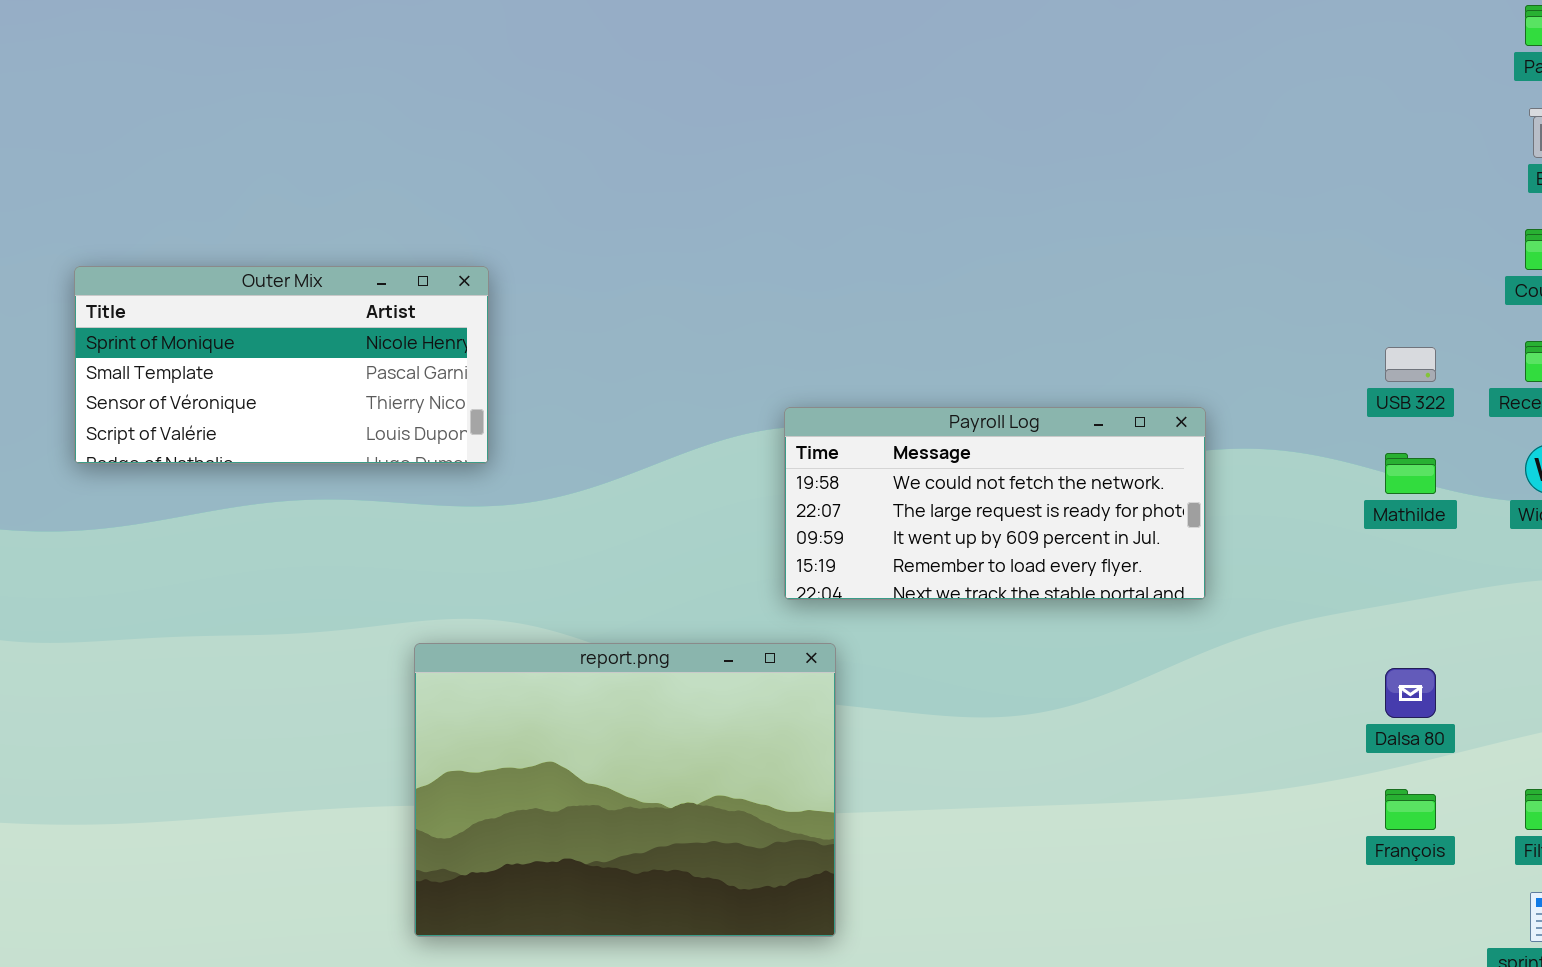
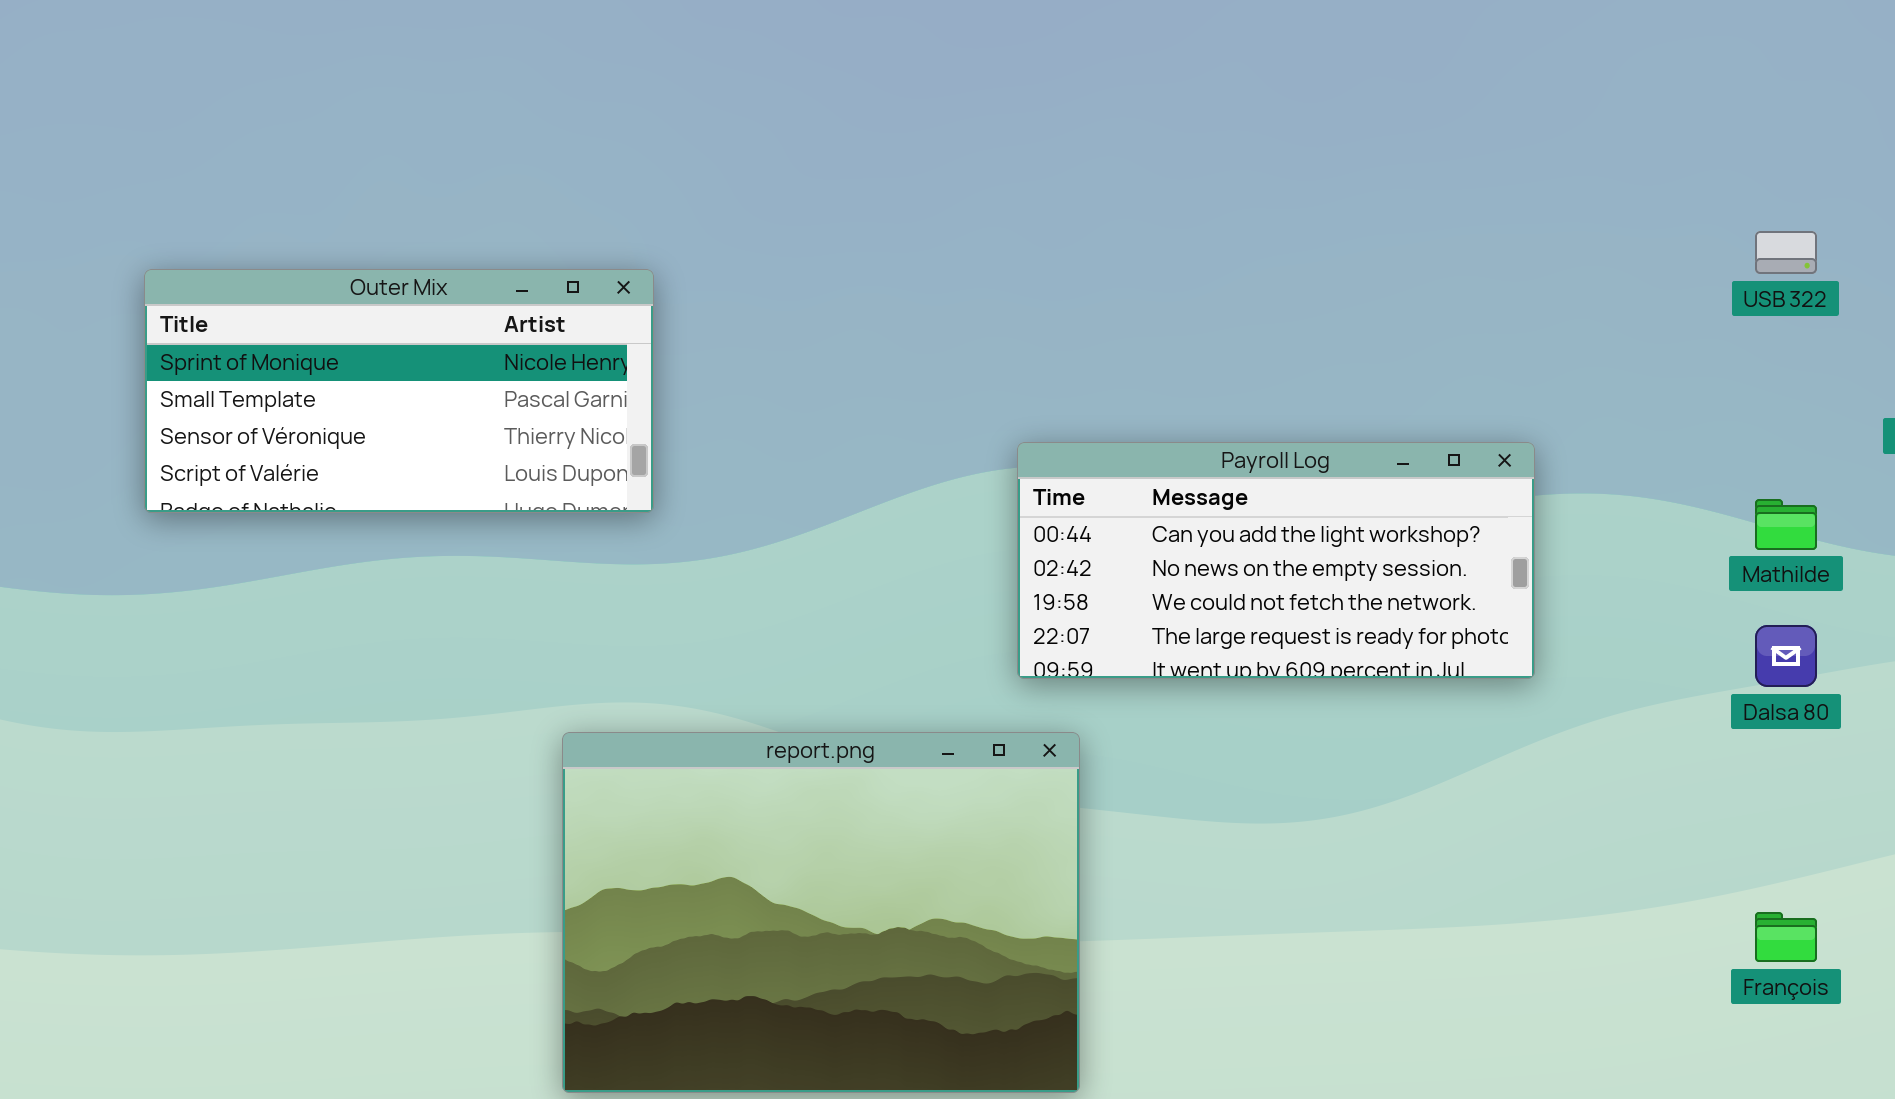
USB 322: [1385,347,1436,382] -> [1755,231,1817,274], moved
Payroll Log: [784,407,1206,600] -> [1017,442,1535,679], scrolled up 2 rows
Dalsa 80: [1385,668,1436,718] -> [1755,625,1817,687], moved

